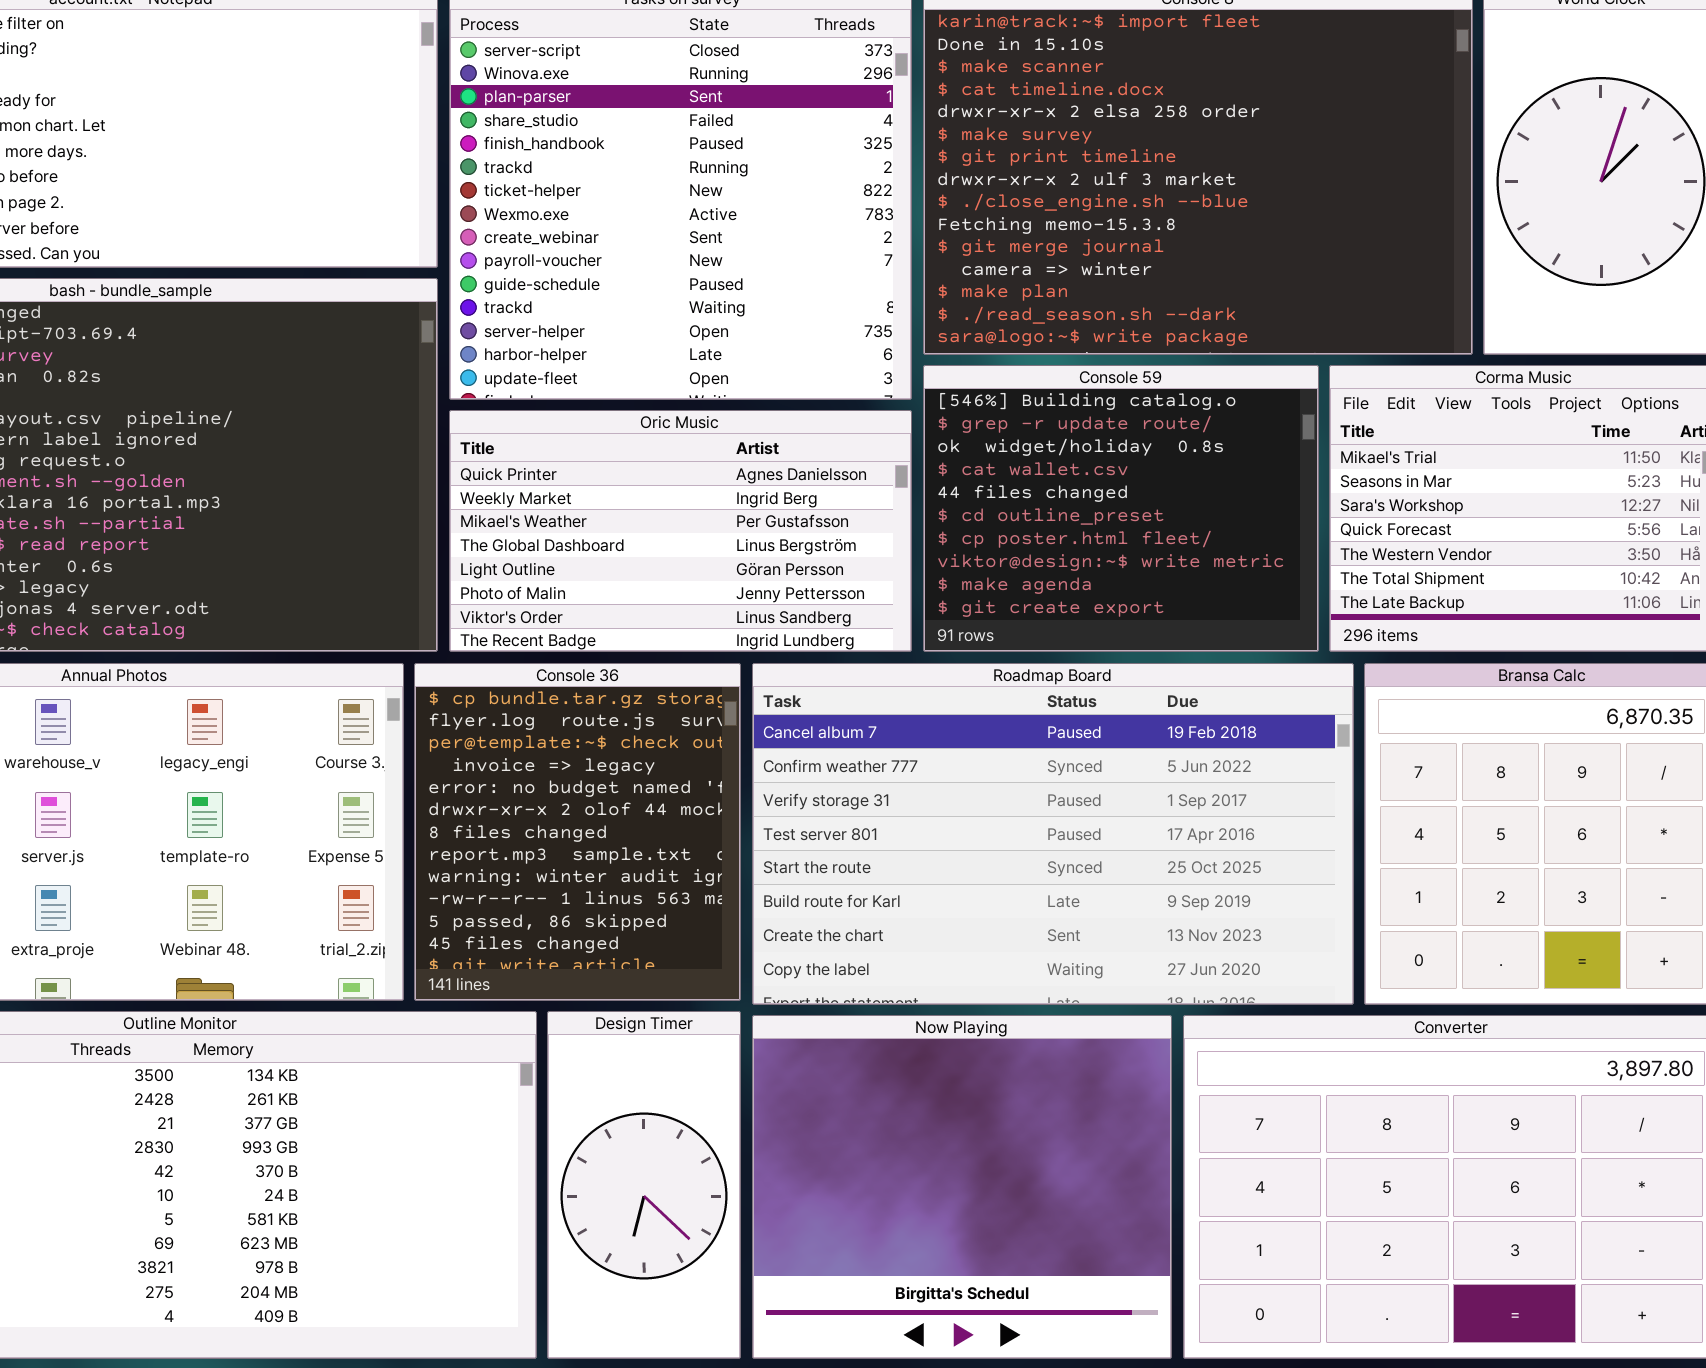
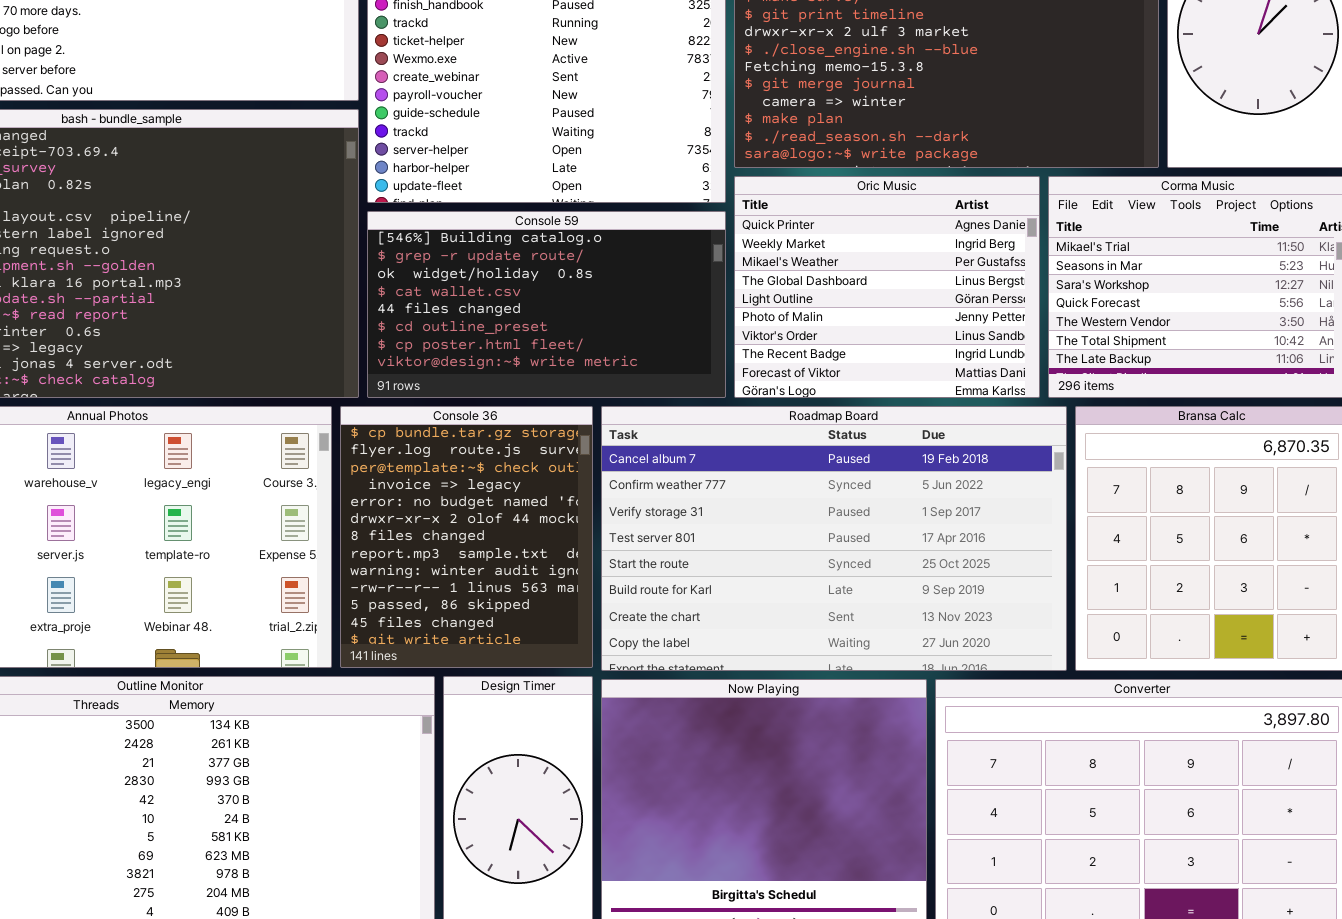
Console 59: [923,365,1319,652] -> [367,211,726,398], moved, resized
Oric Music: [449,410,912,652] -> [734,176,1040,398], moved, resized

